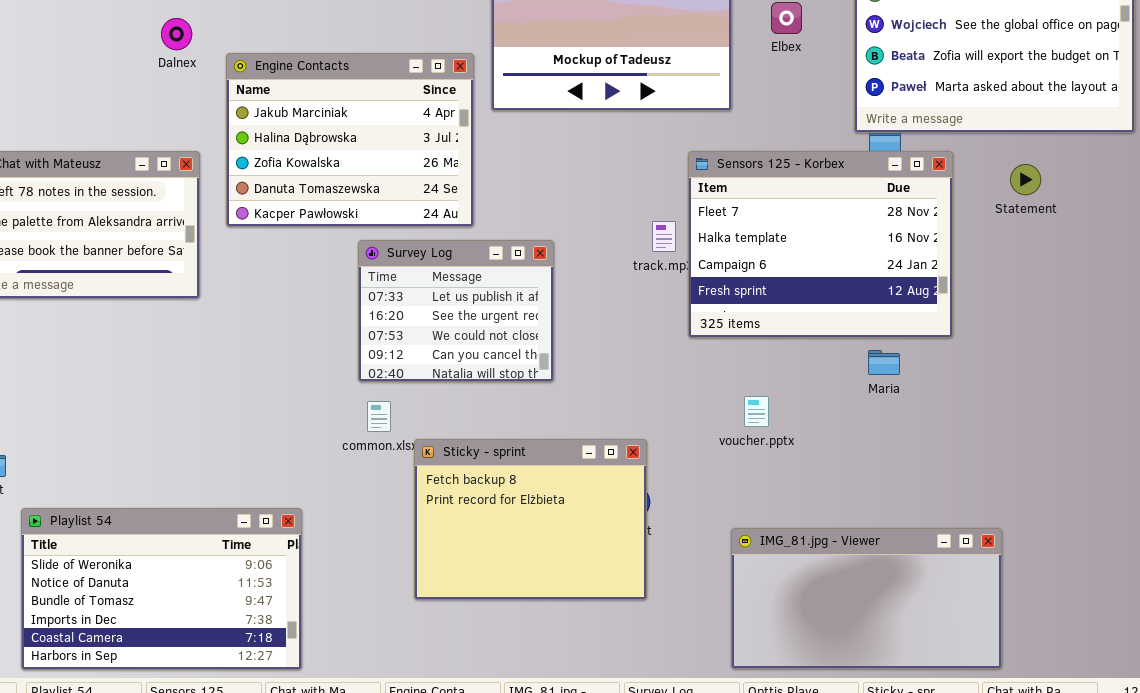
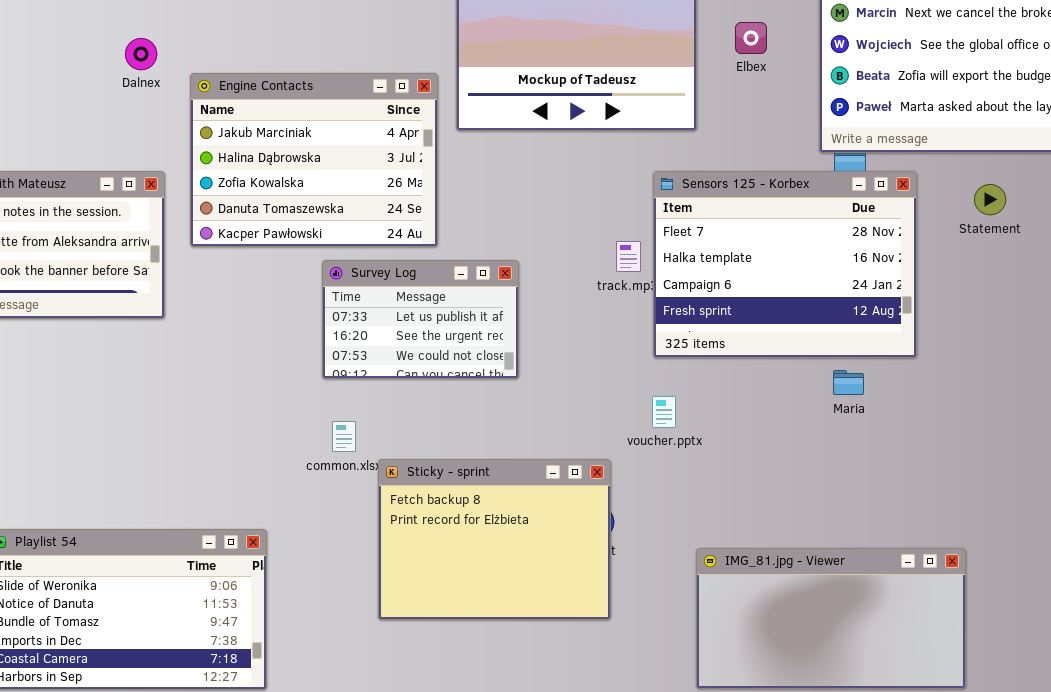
Survey Log: [358,240,554,382] -> [322,260,519,379], resized
voucher.pptx: [744,396,769,427] -> [652,396,676,428], moved

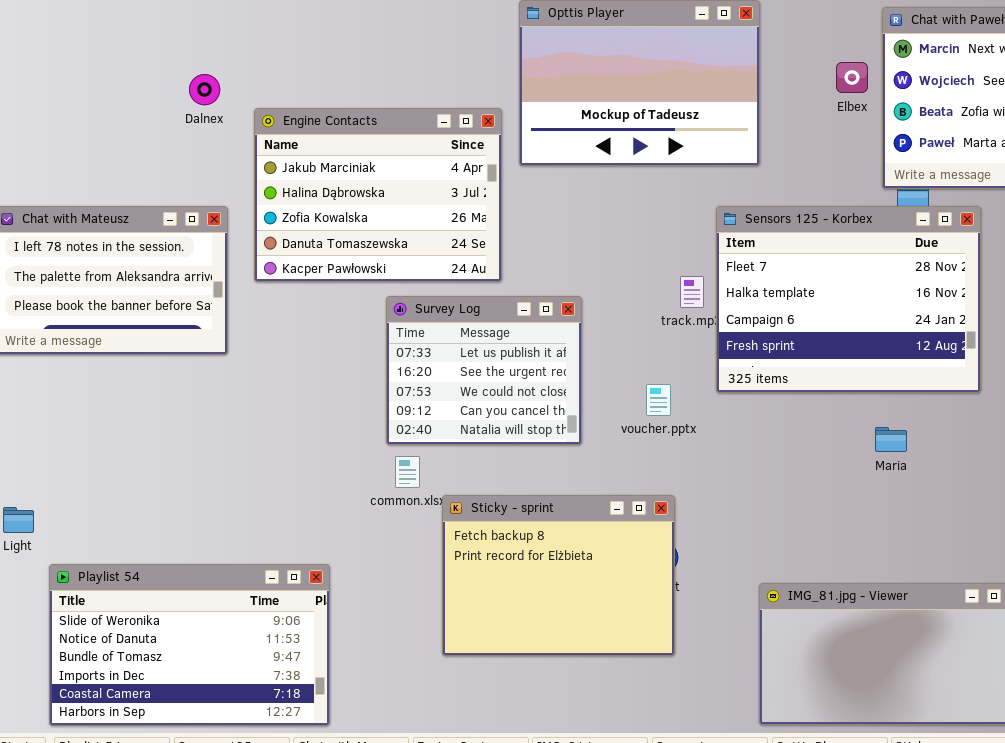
Elbex: [735,22,767,54] -> [836,62,868,93], moved
Survey Log: [322,260,519,379] -> [386,296,582,445], resized
Maria: [833,370,864,395] -> [875,427,907,452], moved
voucher.pptx: [652,396,676,428] -> [646,384,671,416], moved

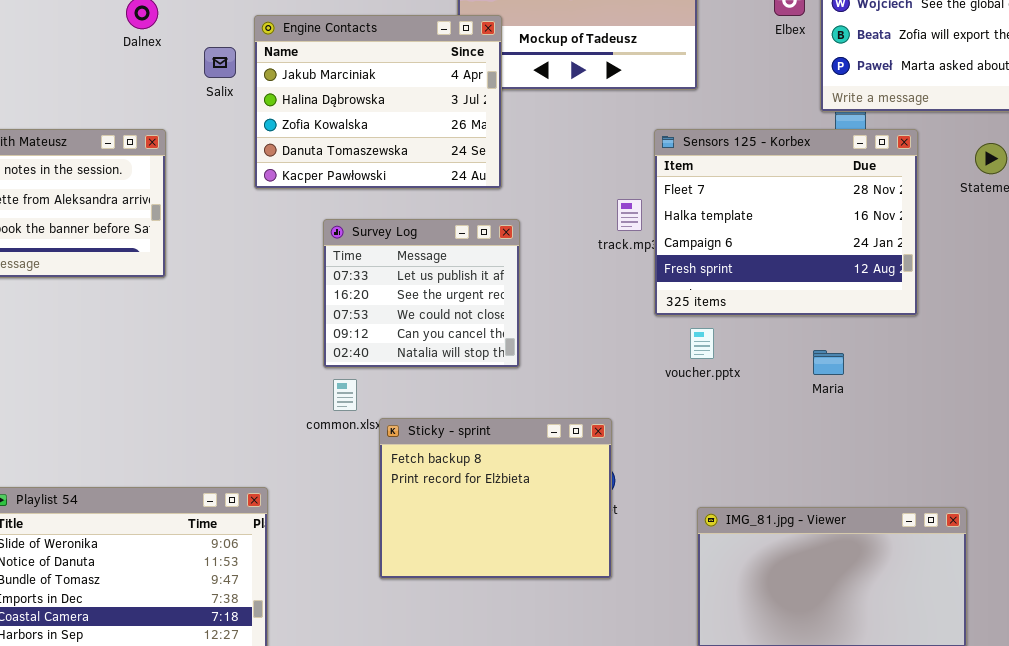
Engine Contacts: [254,108,502,282] -> [254,15,502,189], moved
voucher.pptx: [646,384,671,416] -> [690,328,714,359], moved

